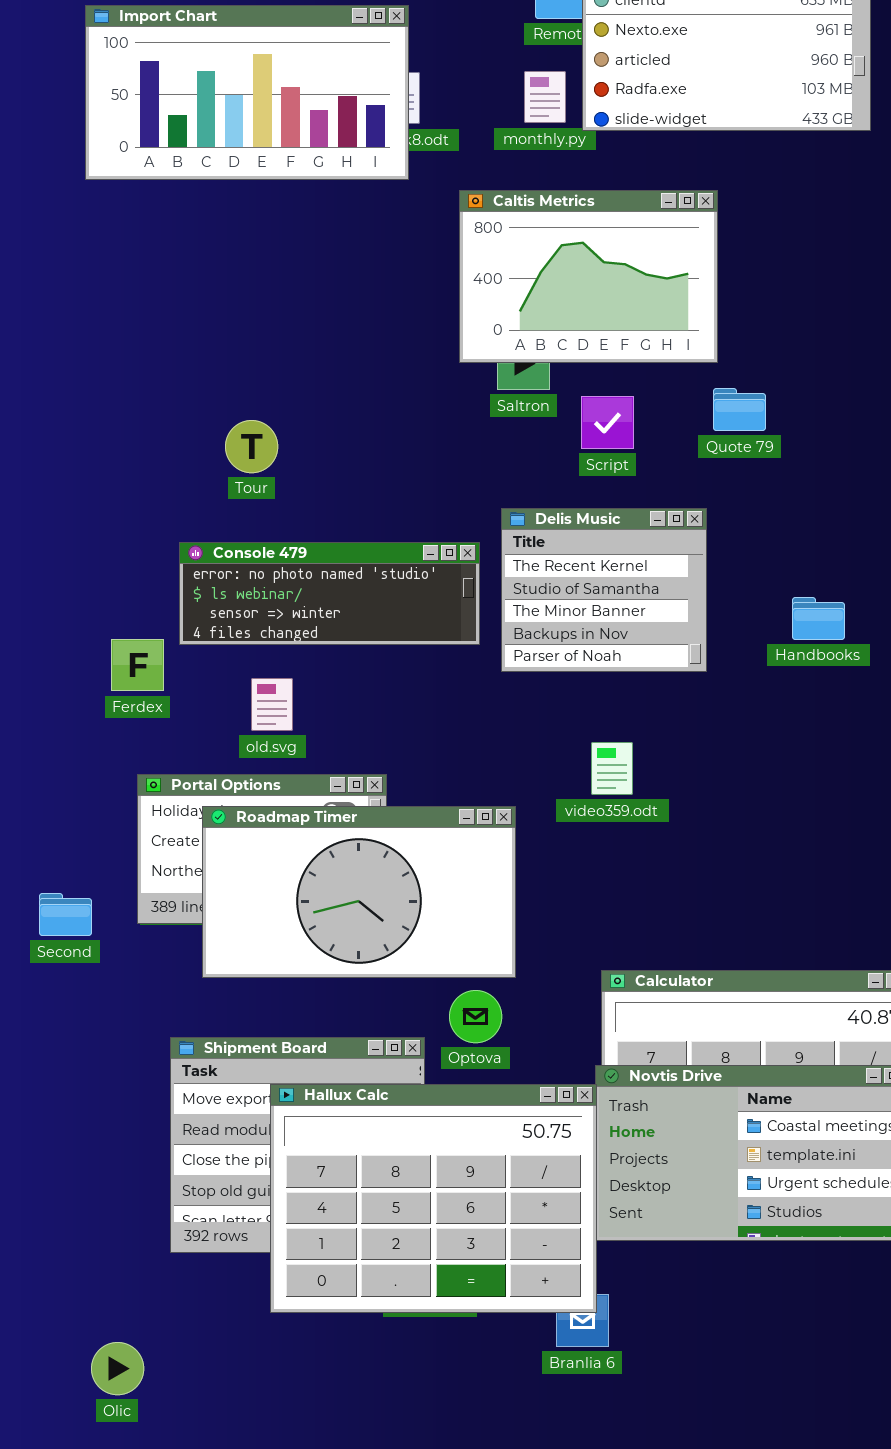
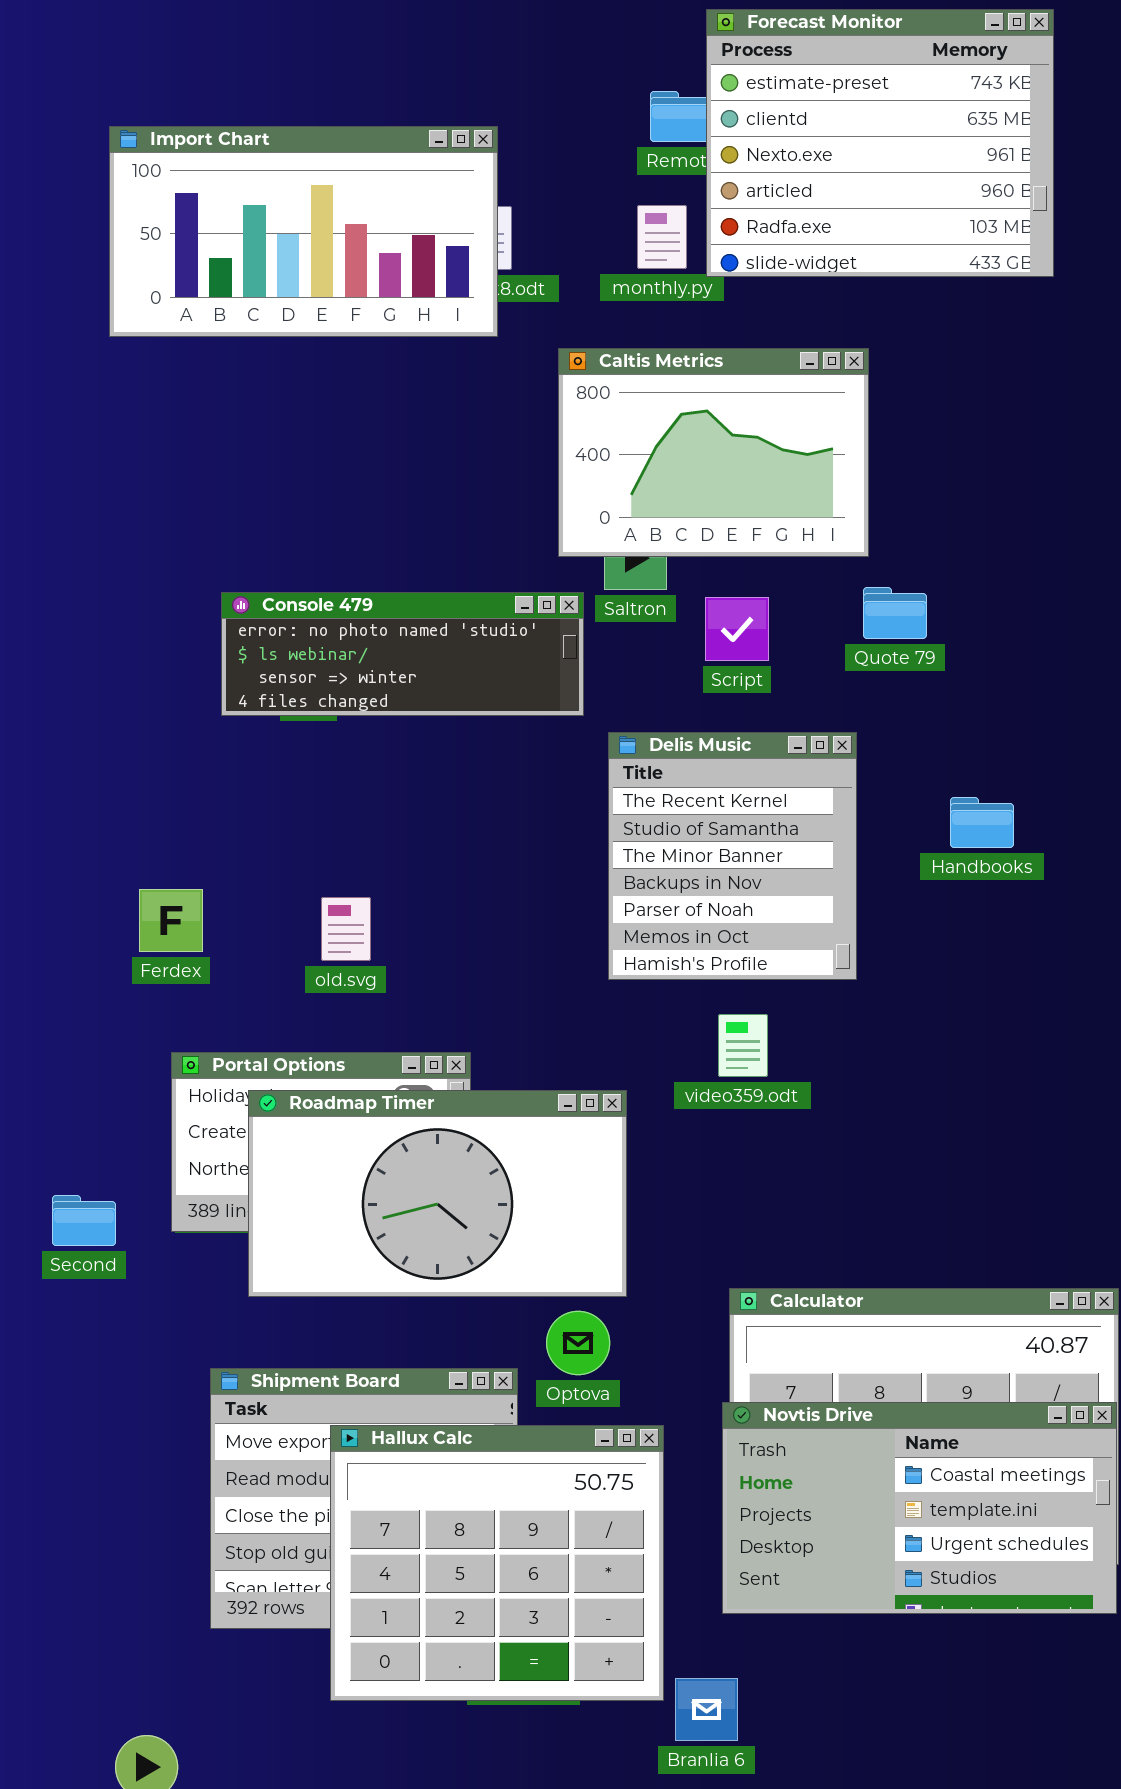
Delis Music: [501,508,707,672] -> [608,732,857,980], resized
Console 479: [179,542,480,645] -> [221,592,584,716], moved
Handbooks: [792,597,845,640] -> [950,797,1014,848], moved
old.svg: [251,678,293,731] -> [321,897,371,961], moved
Hallux Calc: [270,1084,597,1313] -> [330,1425,664,1701], resized

